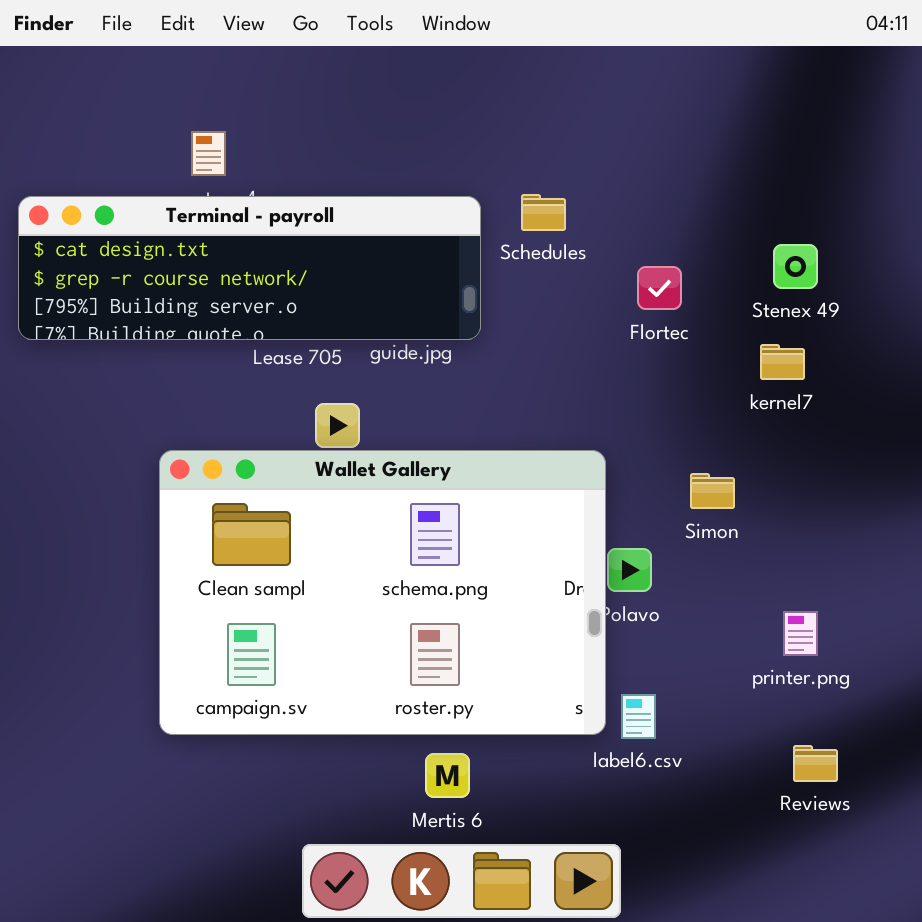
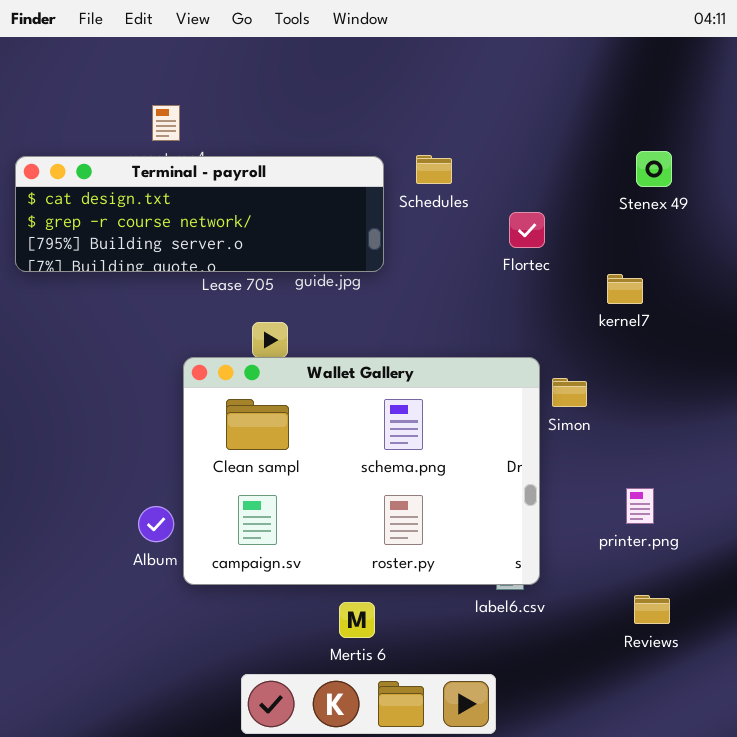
Stenex 49: [773,244,818,289] -> [636,151,672,187], moved
Wallet Gallery: [159,450,606,735] -> [183,357,540,585], moved

